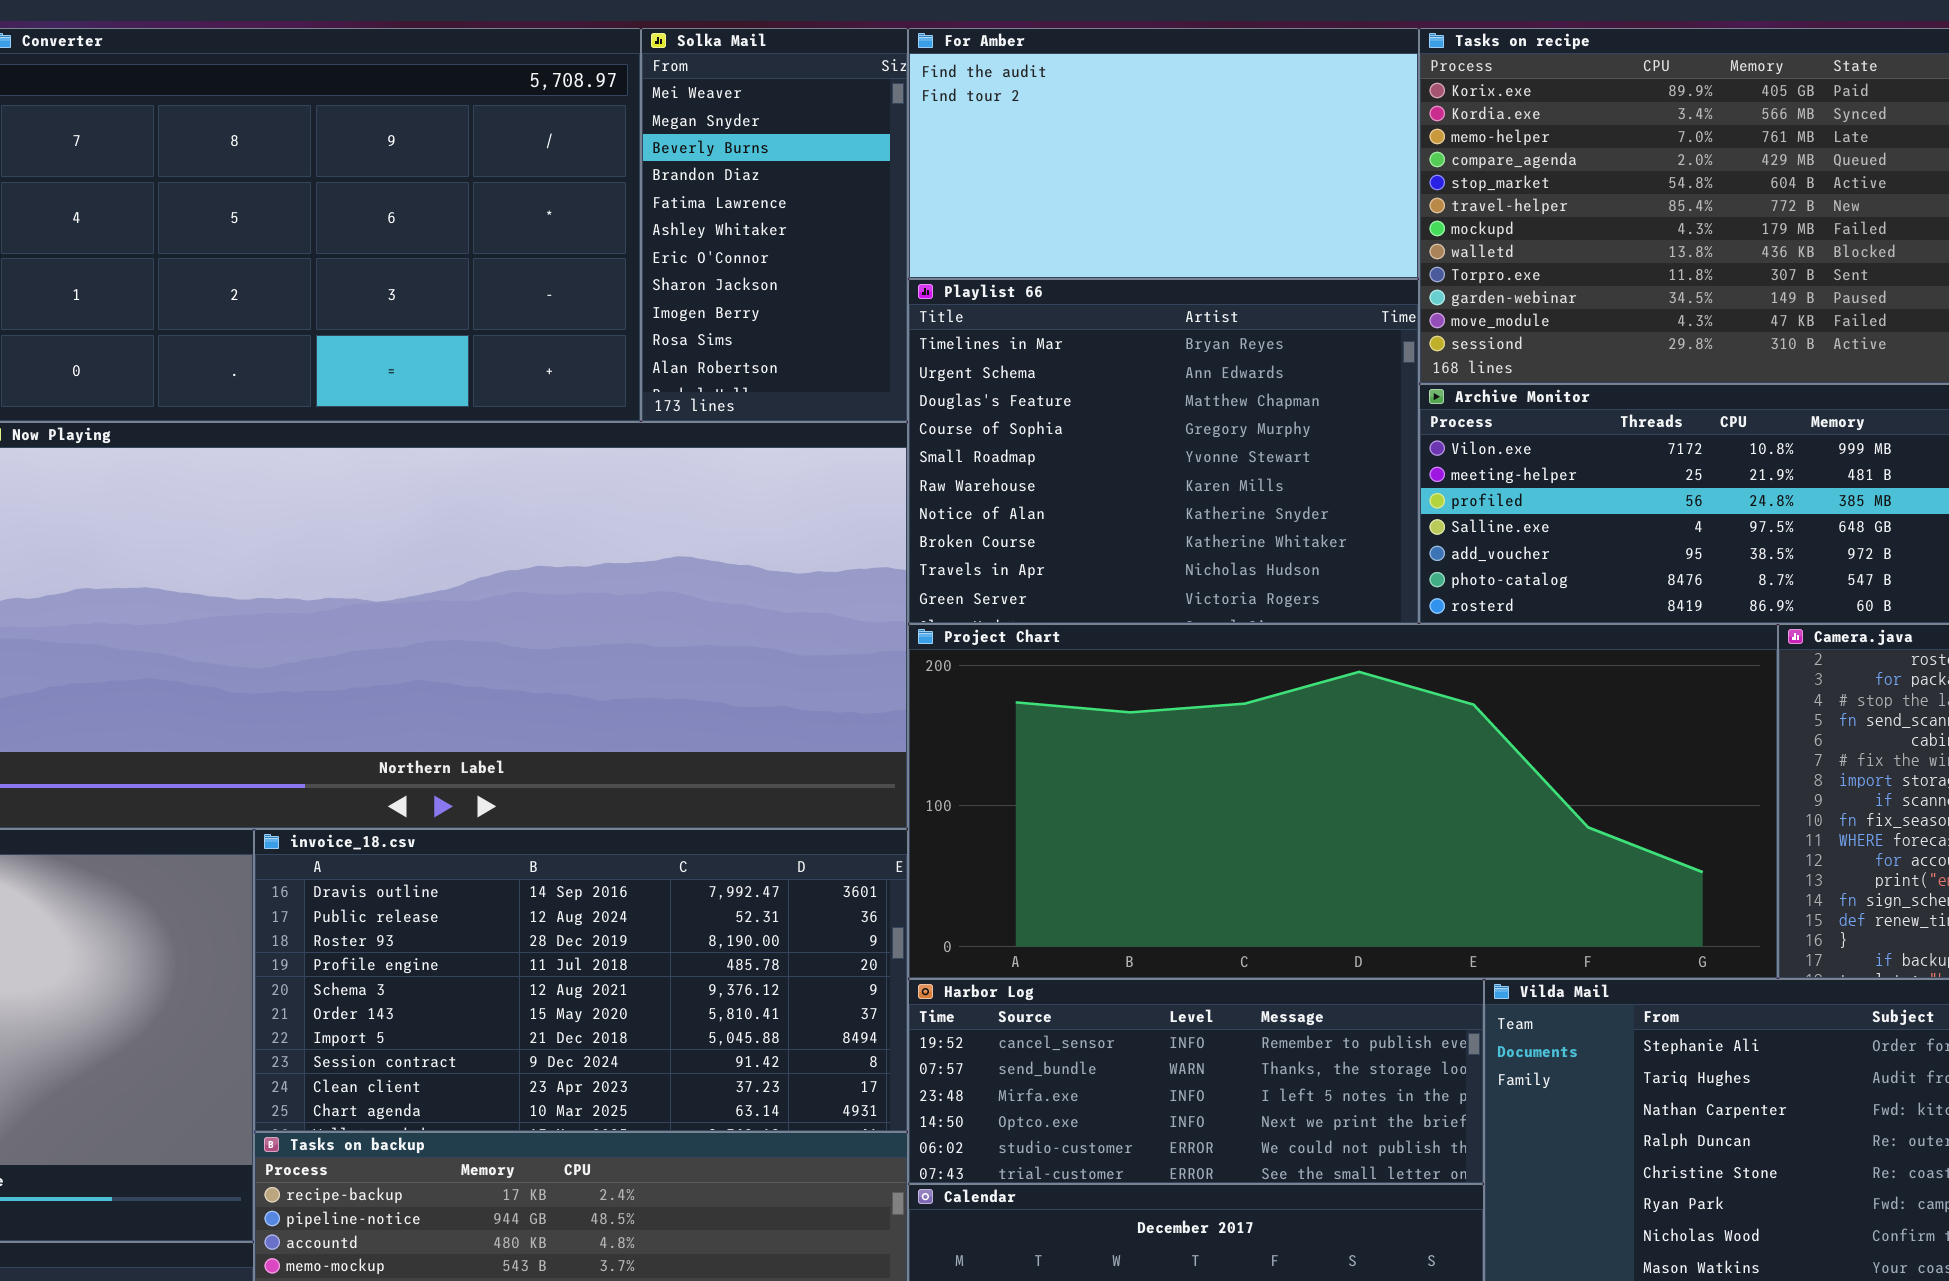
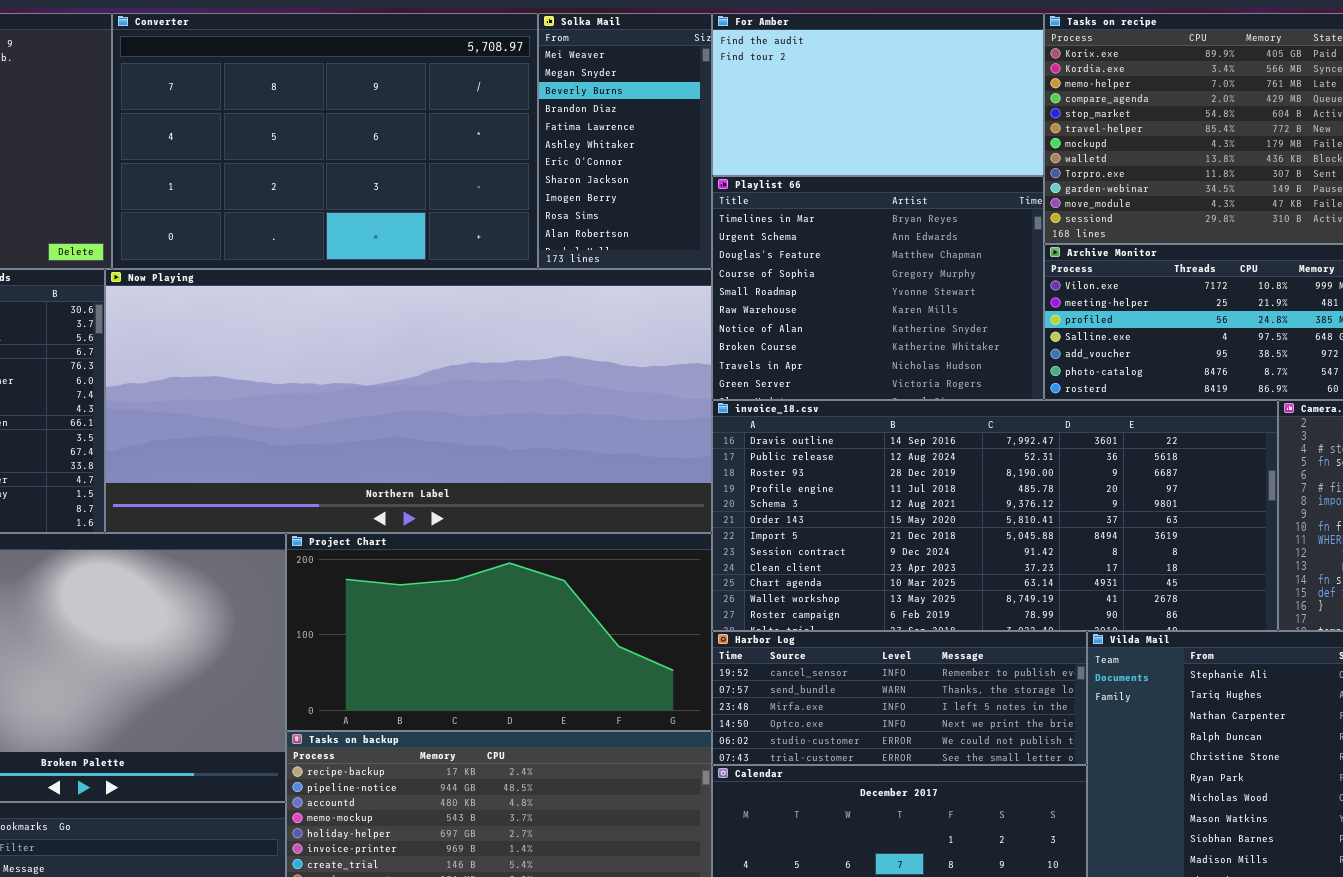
Project Chart: [908,624,1778,979] -> [286,533,712,731], moved, resized
invoice_18.csv: [254,829,908,1132] -> [712,400,1278,631], moved, resized

